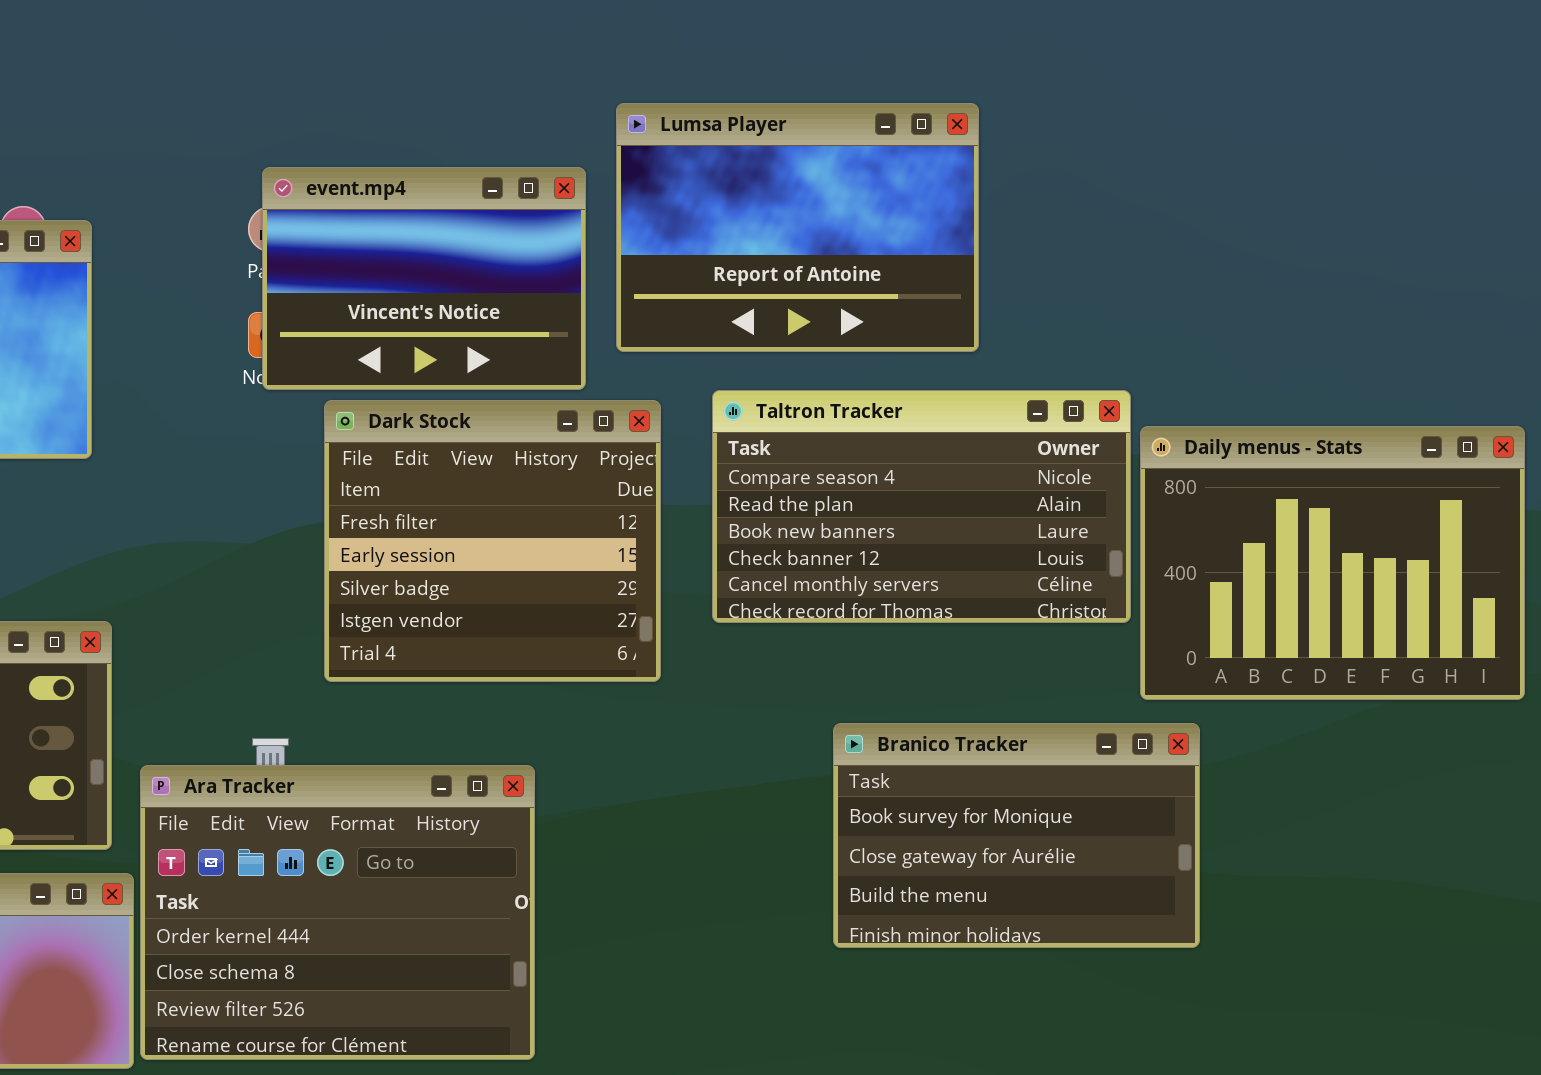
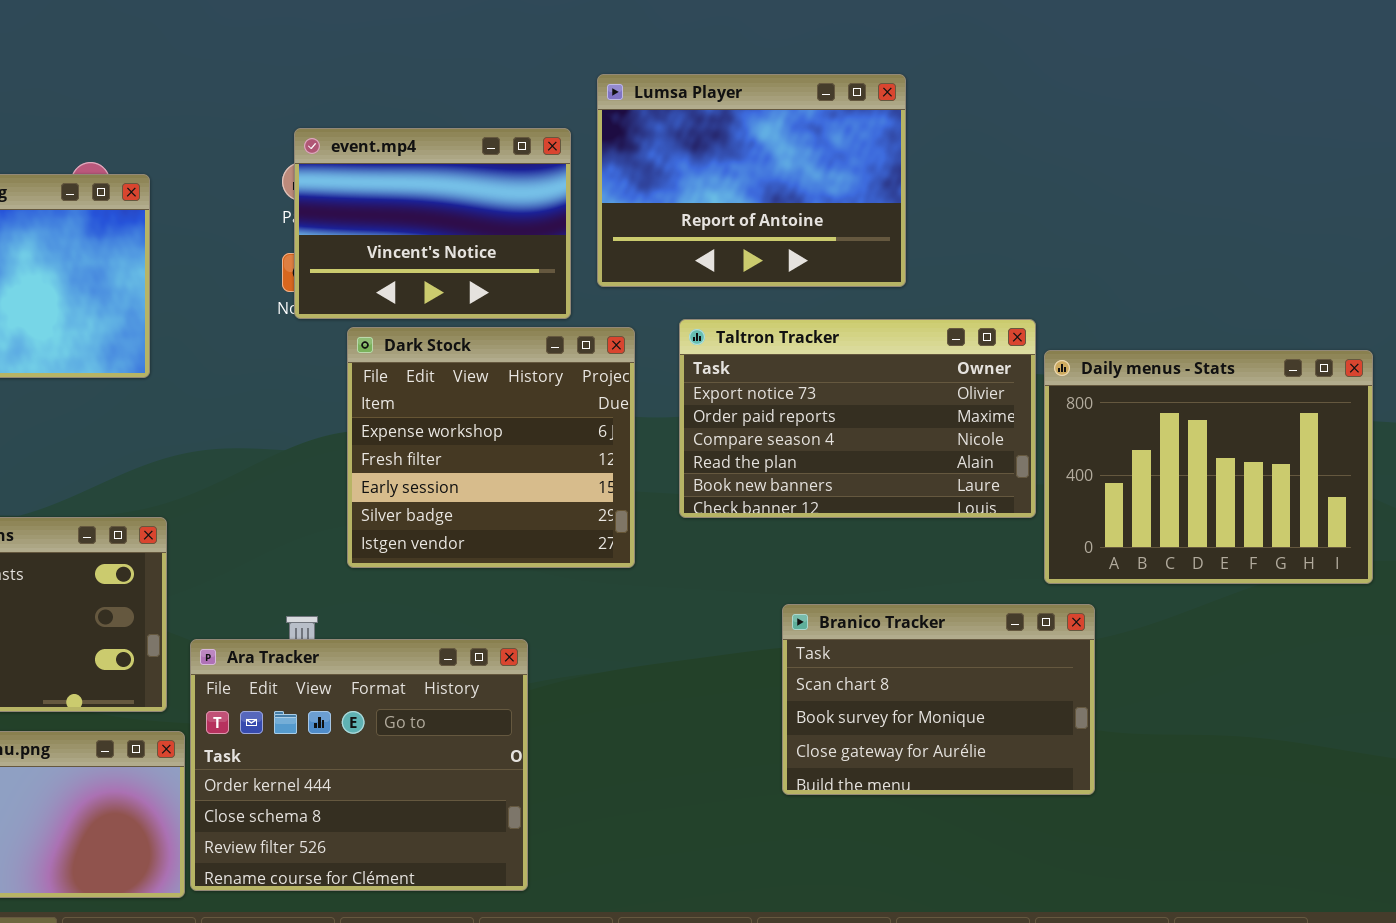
Taltron Tracker: [712,390,1131,623] -> [679,319,1036,518], scrolled up 2 rows
Dark Stock: [324,400,661,682] -> [347,327,635,568], scrolled up 1 row
Branico Tracker: [833,723,1200,948] -> [782,604,1095,795], scrolled up 1 row

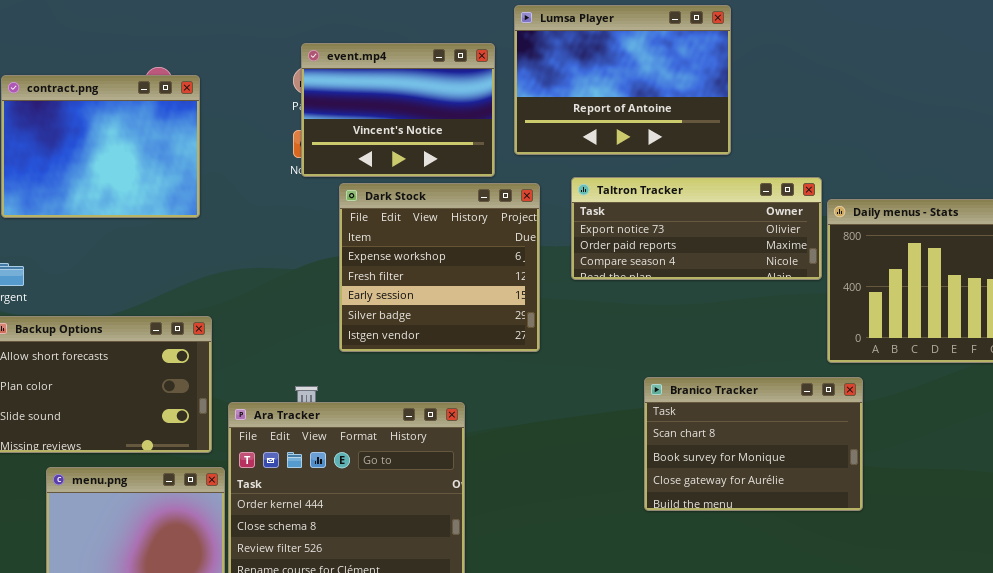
Taltron Tracker: [679,319,1036,518] -> [571,177,822,280], resized

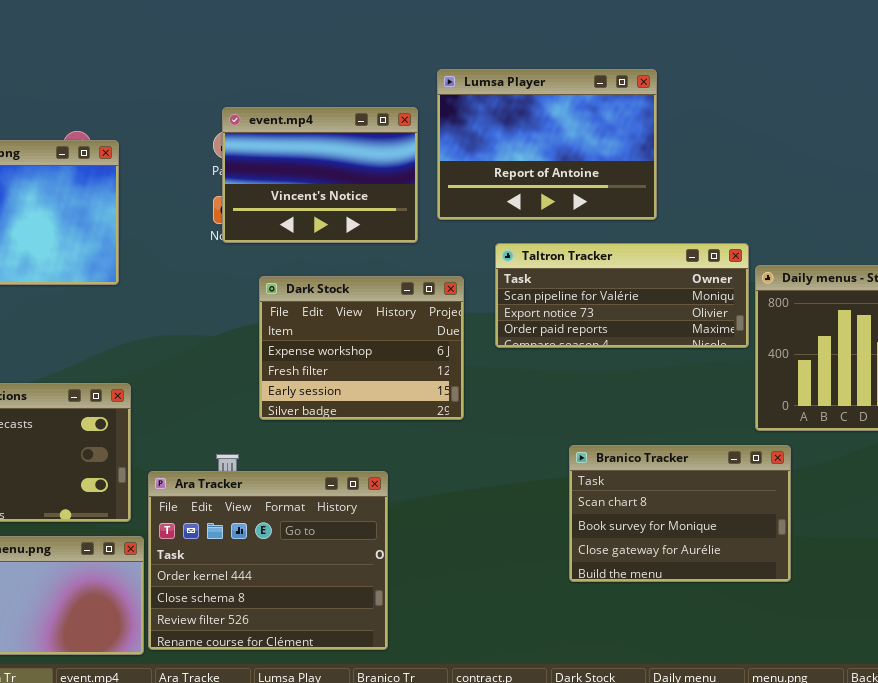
Taltron Tracker: [571,177,822,280] -> [495,243,749,348], scrolled up 1 row
Dark Stock: [339,183,540,352] -> [259,276,464,420], resized

